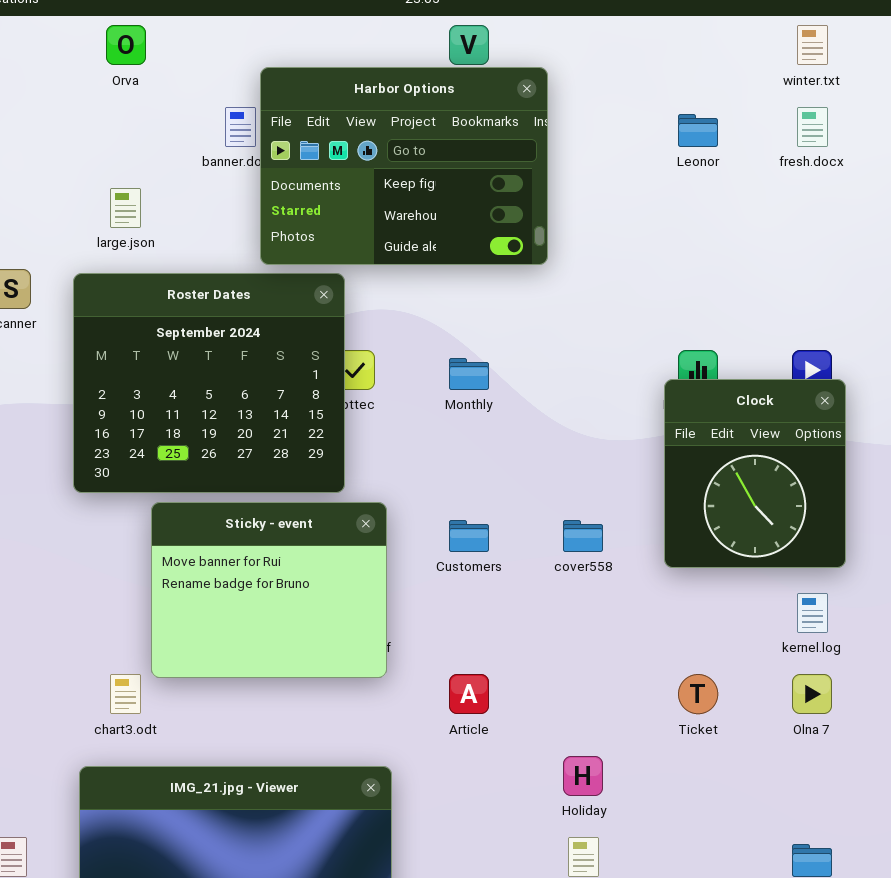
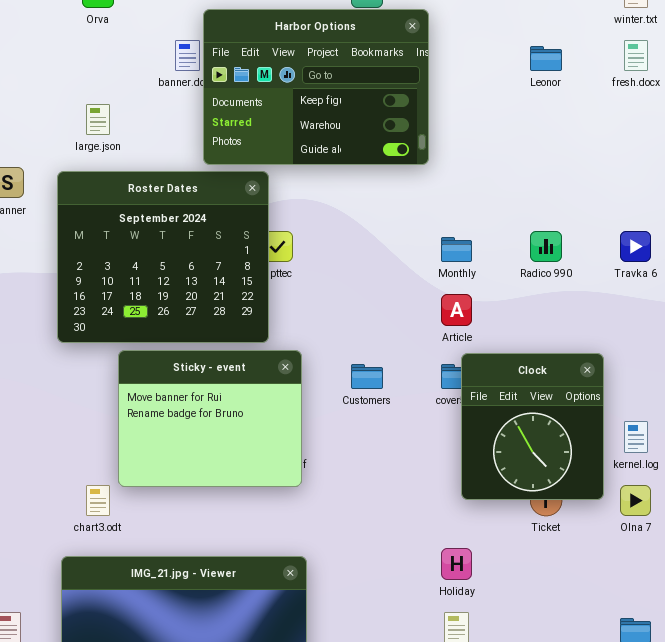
Monthly: [449,358,489,390] -> [441,237,472,262], moved
Clock: [664,379,846,568] -> [461,353,604,500], moved
Article: [449,674,489,714] -> [441,294,472,326], moved

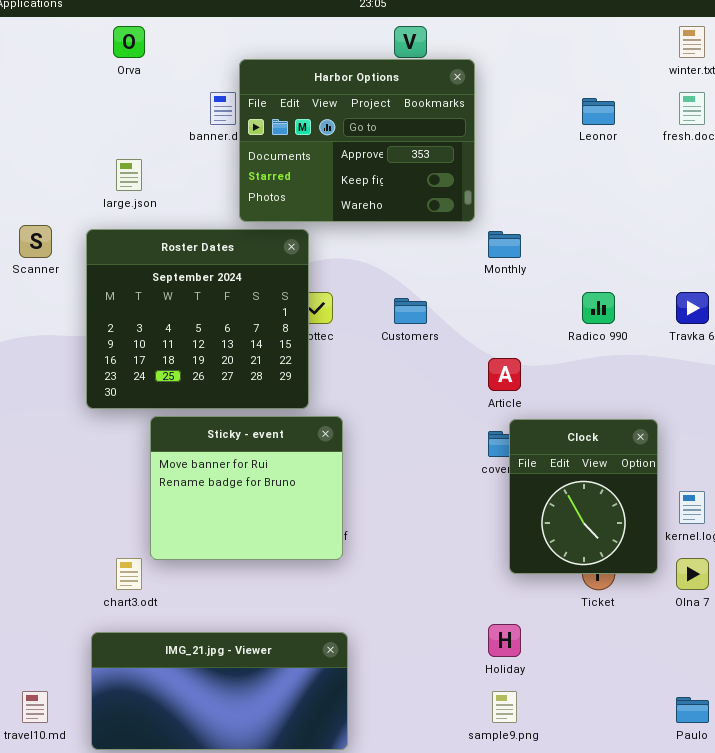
Harbor Options: [203,9,429,165] -> [239,59,475,222], scrolled up 1 row
Monthly: [441,237,472,262] -> [488,231,521,258], moved
Customers: [351,364,383,389] -> [394,298,427,324], moved

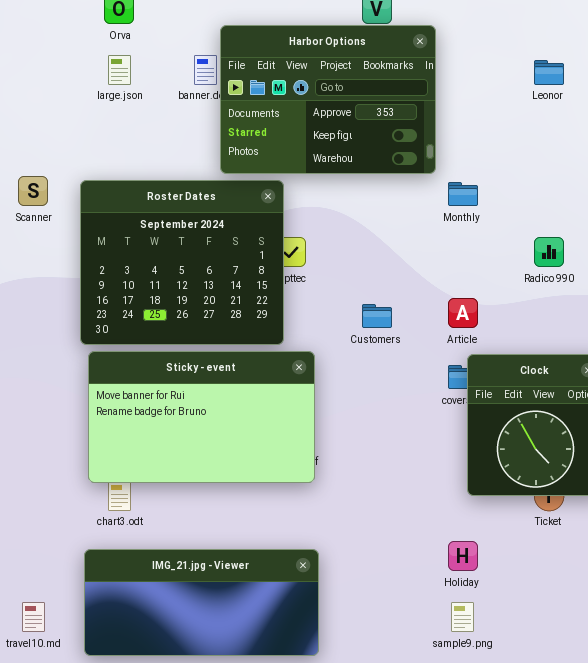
large.json: [116,159,142,191] -> [108,55,131,85], moved
Customers: [394,298,427,324] -> [362,304,392,328], moved
Sticky - event: [150,416,343,560] -> [88,351,315,483], resized

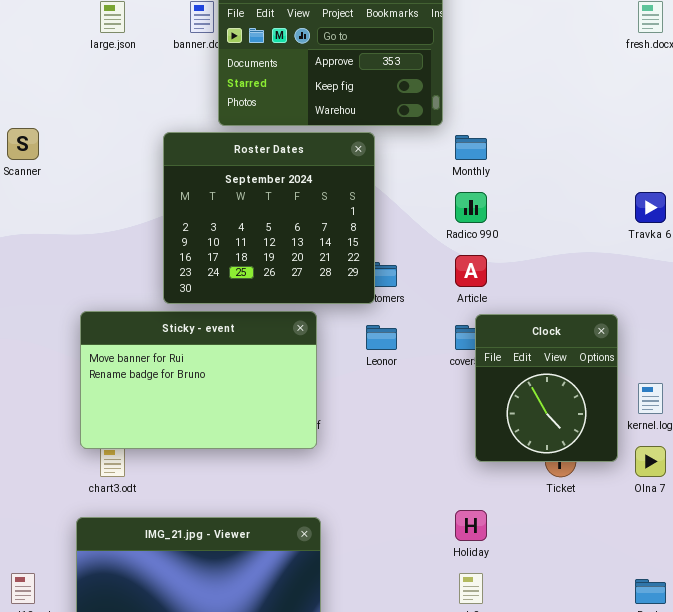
Leonor: [534,60,564,85] -> [366,325,397,350], moved
Roster Dates: [80,180,284,345] -> [163,132,375,304], moved
Radico 990: [534,237,564,267] -> [455,192,487,223], moved

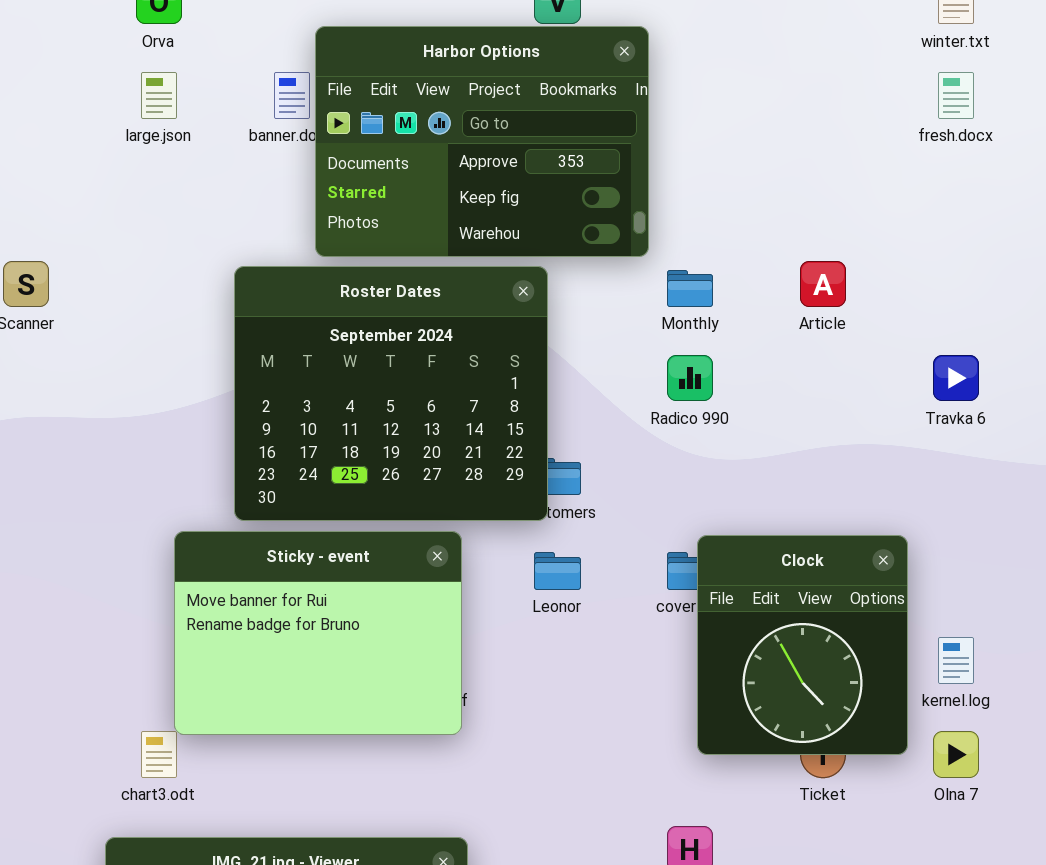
Article: [455,255,487,287] -> [800,261,846,307], moved
Sticky - event: [80,311,317,449] -> [174,531,462,735], resized

